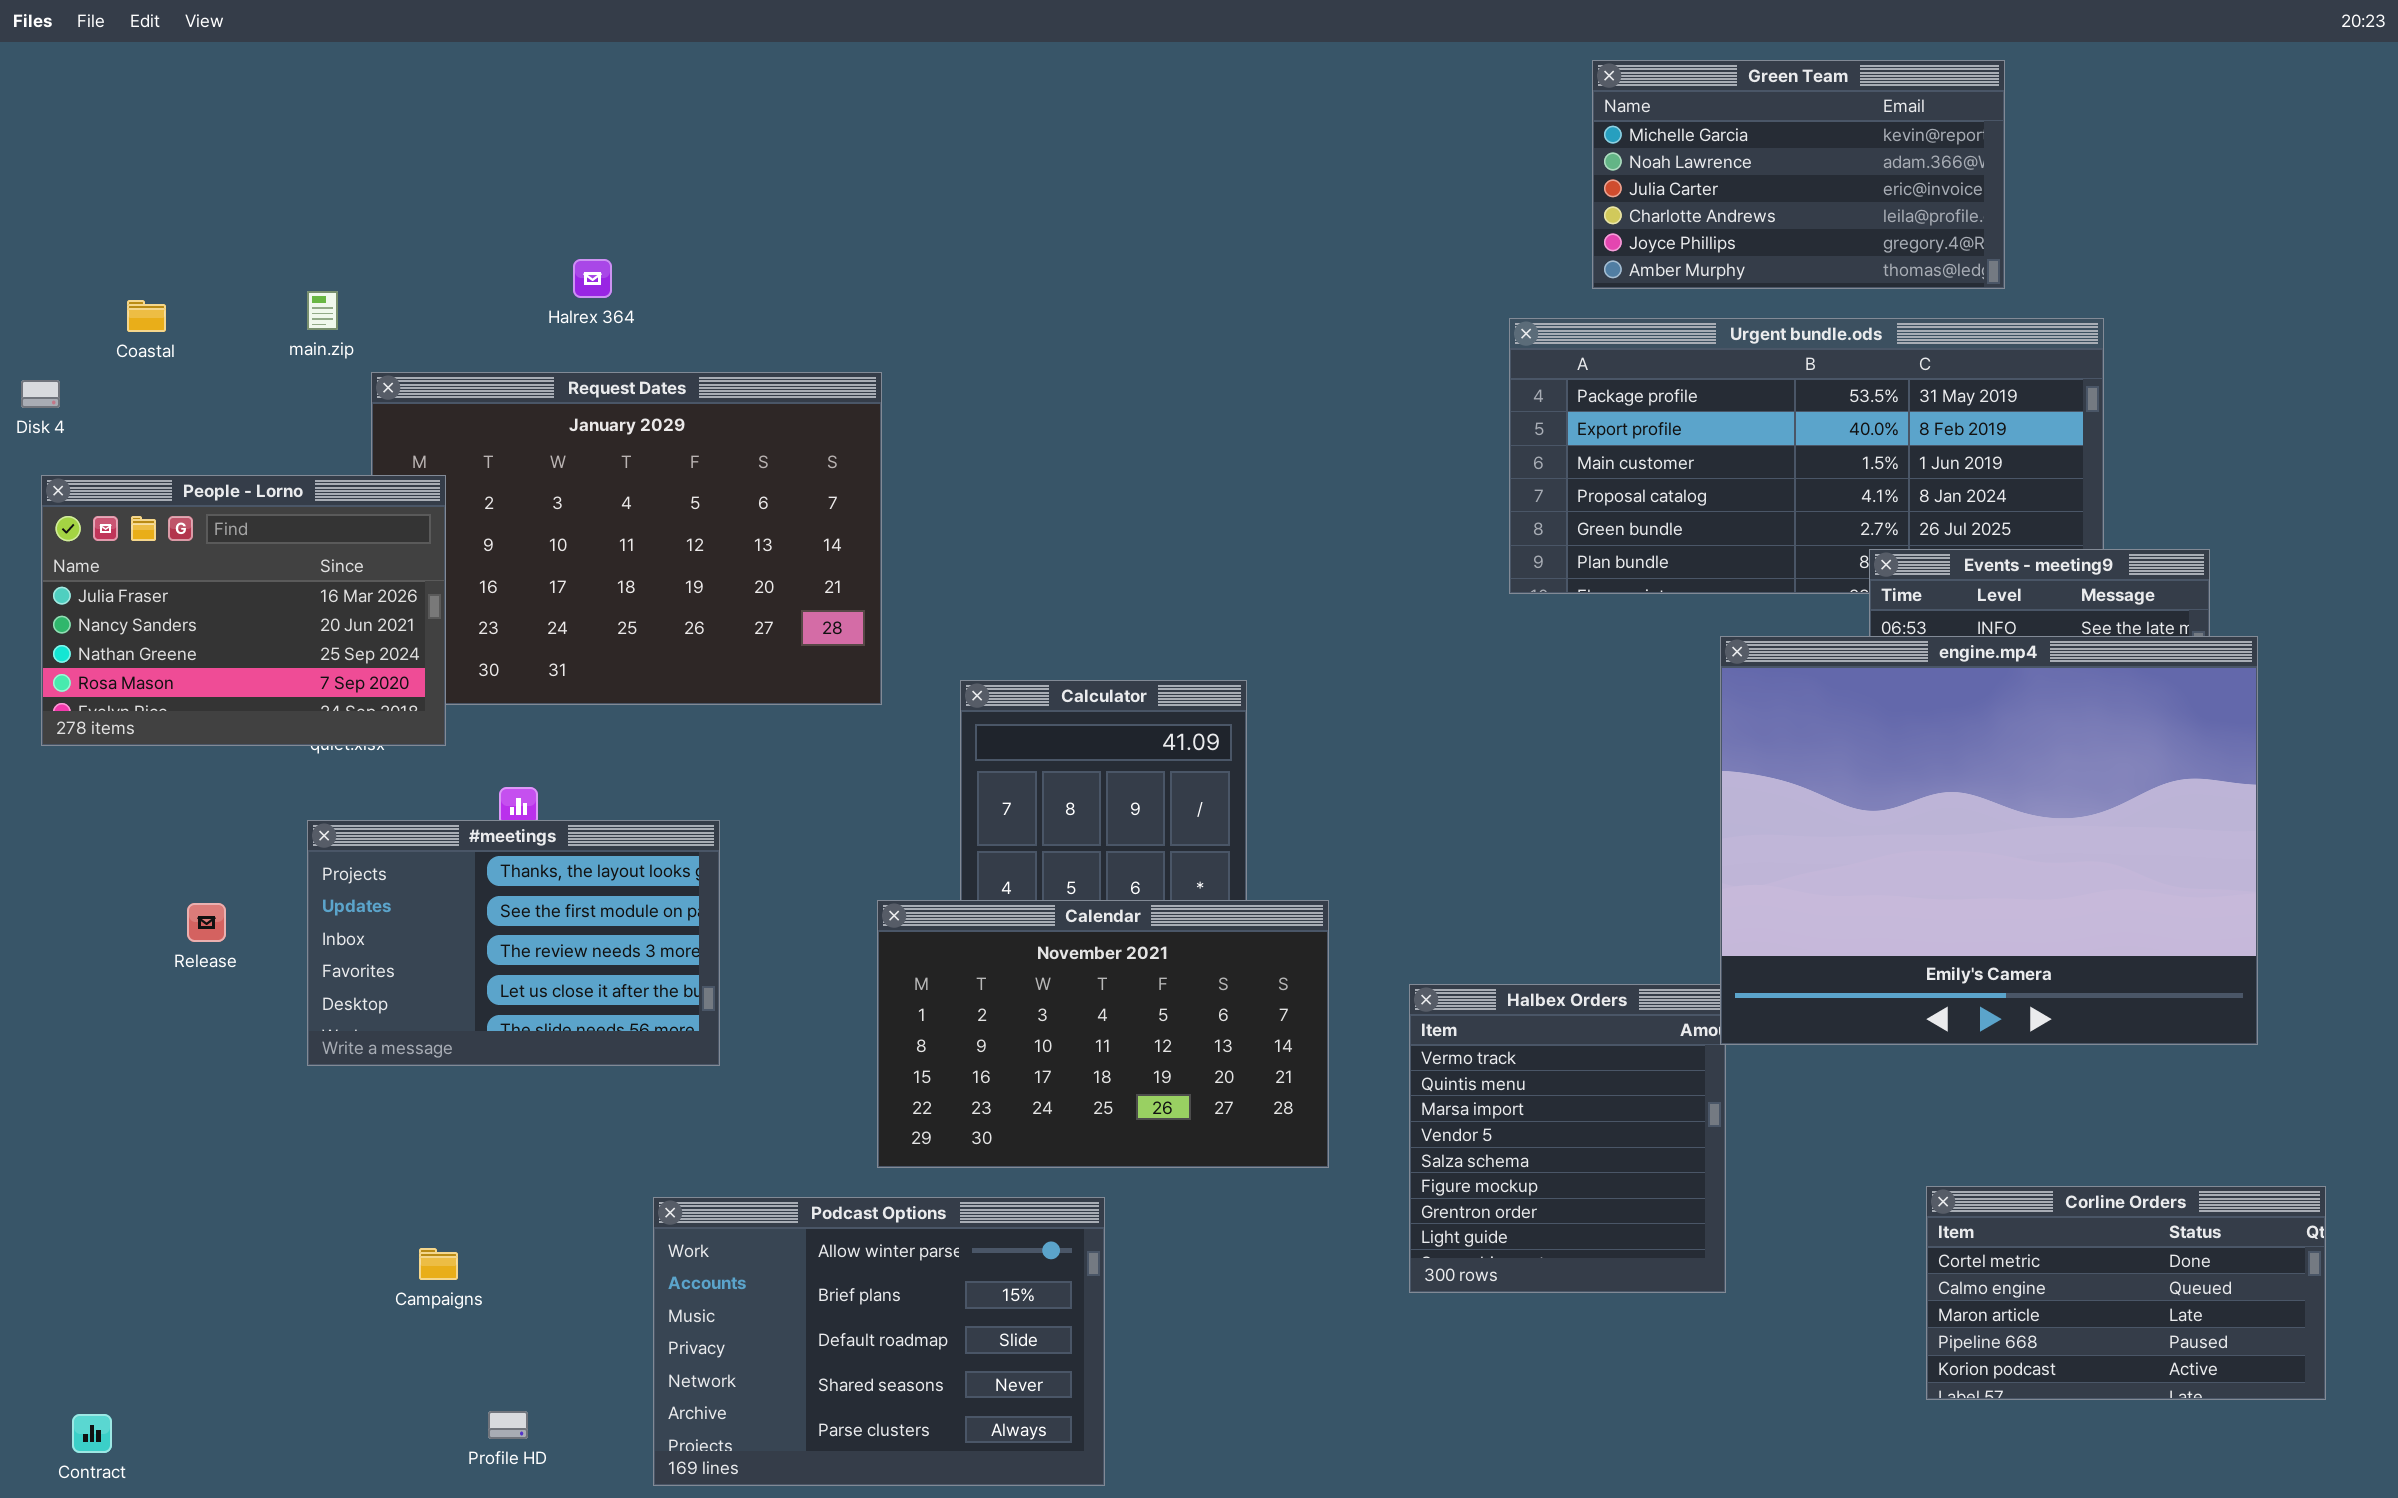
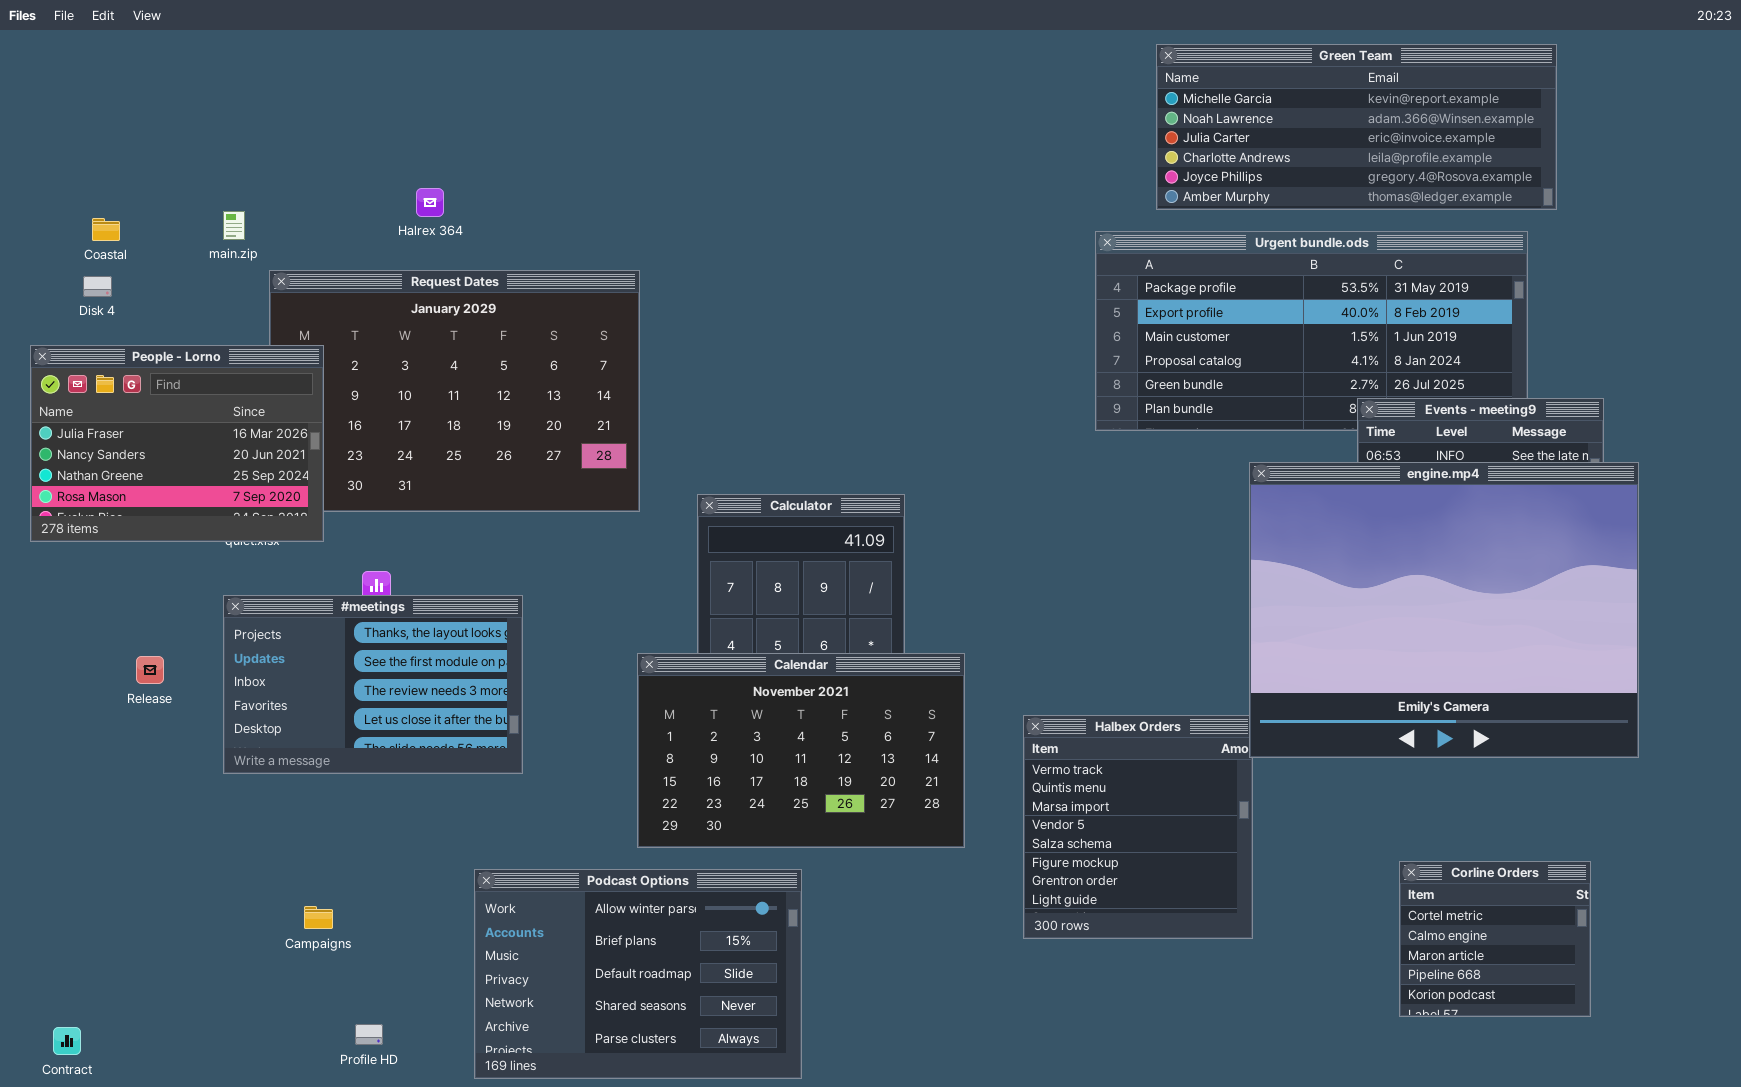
Green Team: [1592,60,2005,289] -> [1156,44,1557,210], resized
Disk 4: [21,380,60,408] -> [83,276,112,297], moved
Corline Orders: [1926,1186,2326,1400] -> [1399,861,1591,1017], resized

